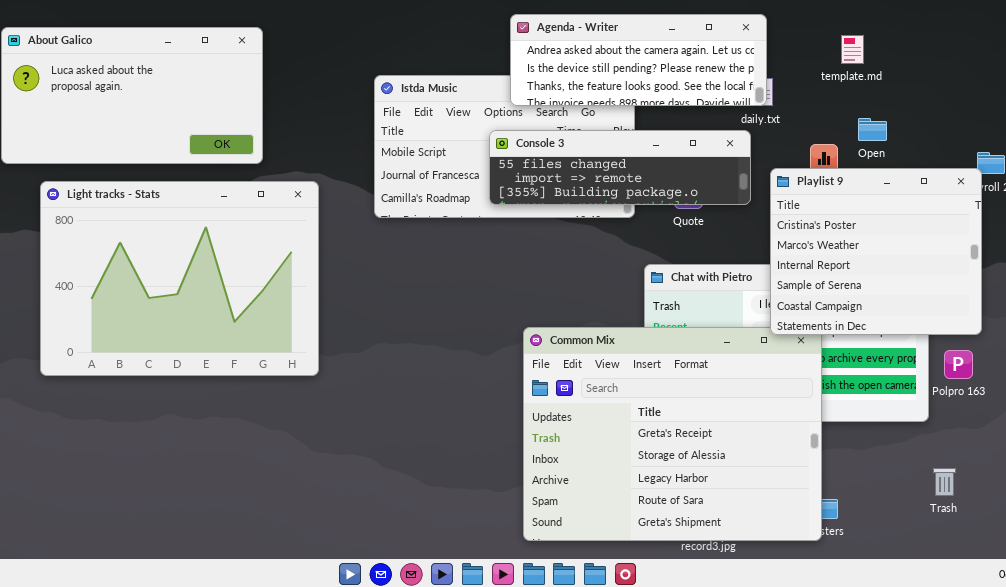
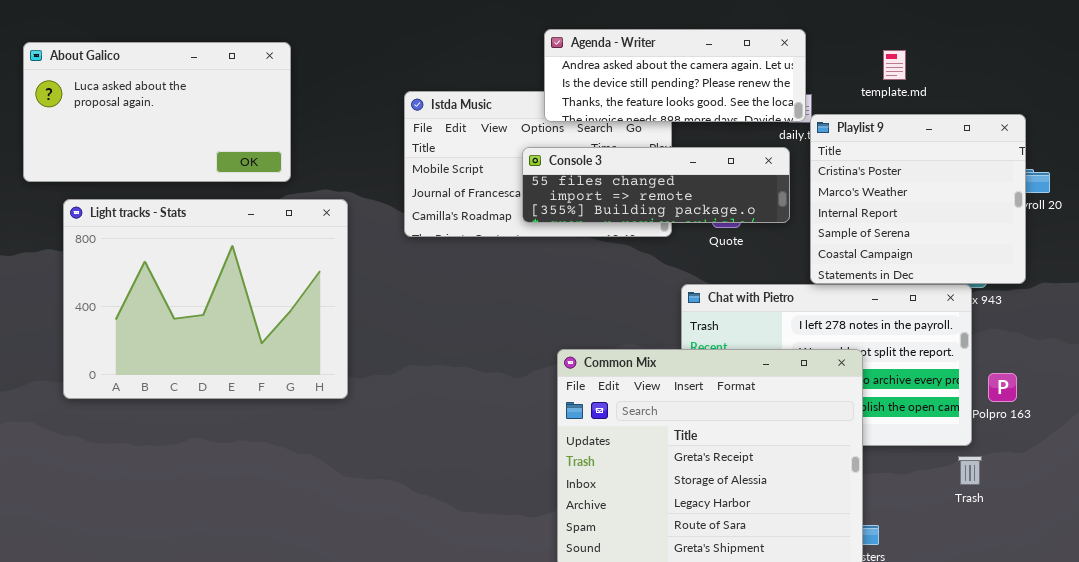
Playlist 9: [770,168,982,335] -> [810,114,1026,284], moved
Trash: [933,468,956,496] -> [958,456,982,485], moved

